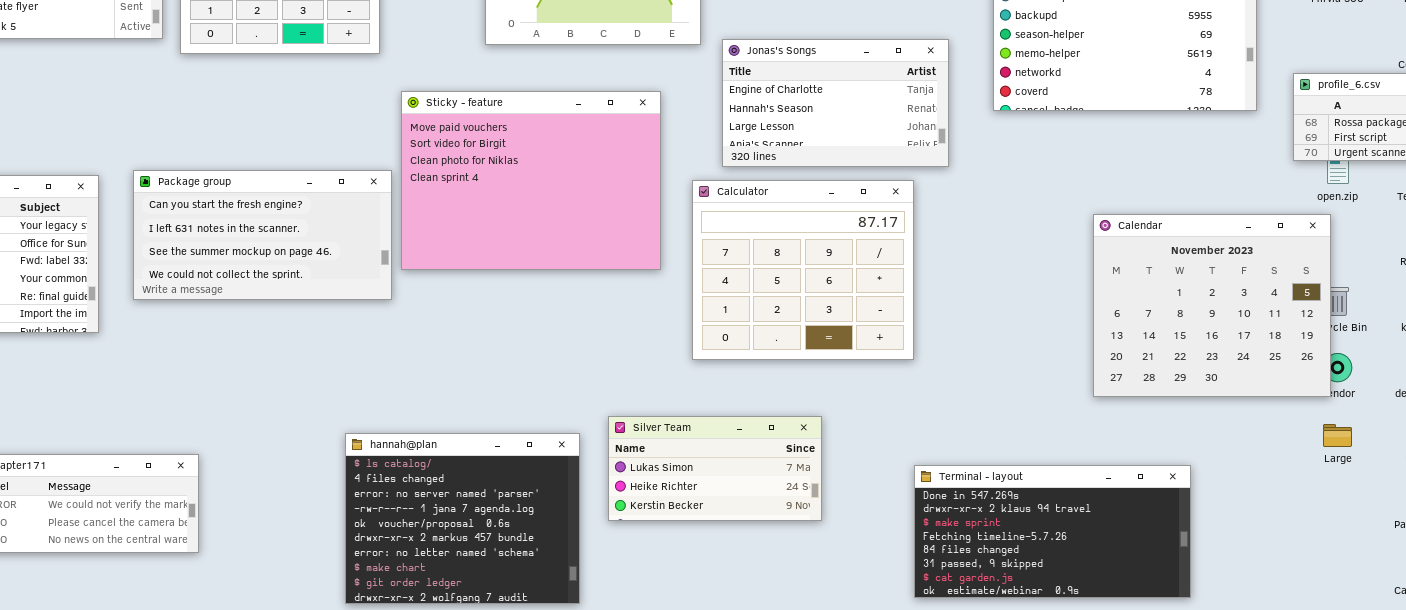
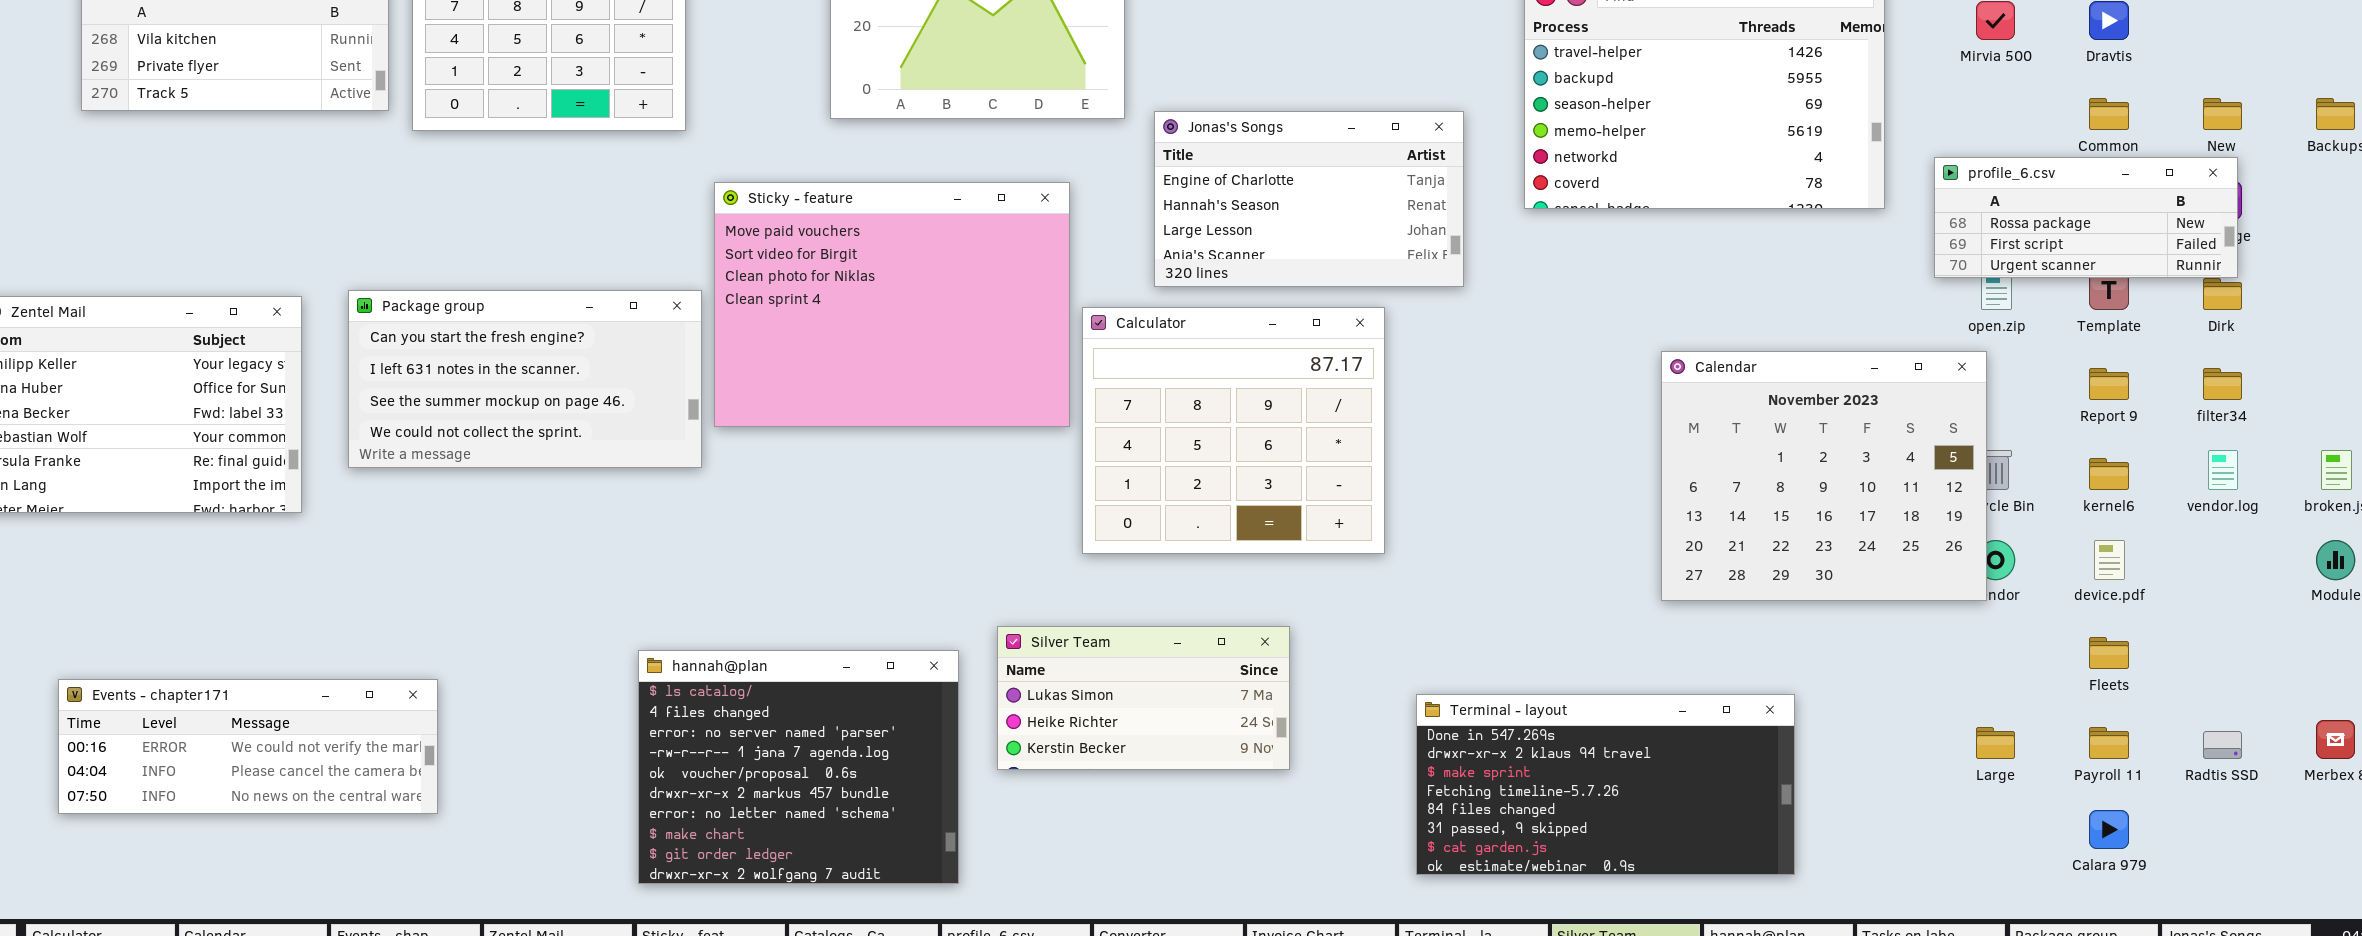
Calculator: [692,180,914,360] -> [1082,307,1385,554], moved
Large: [1323,424,1352,447] -> [1976,727,2015,759], moved

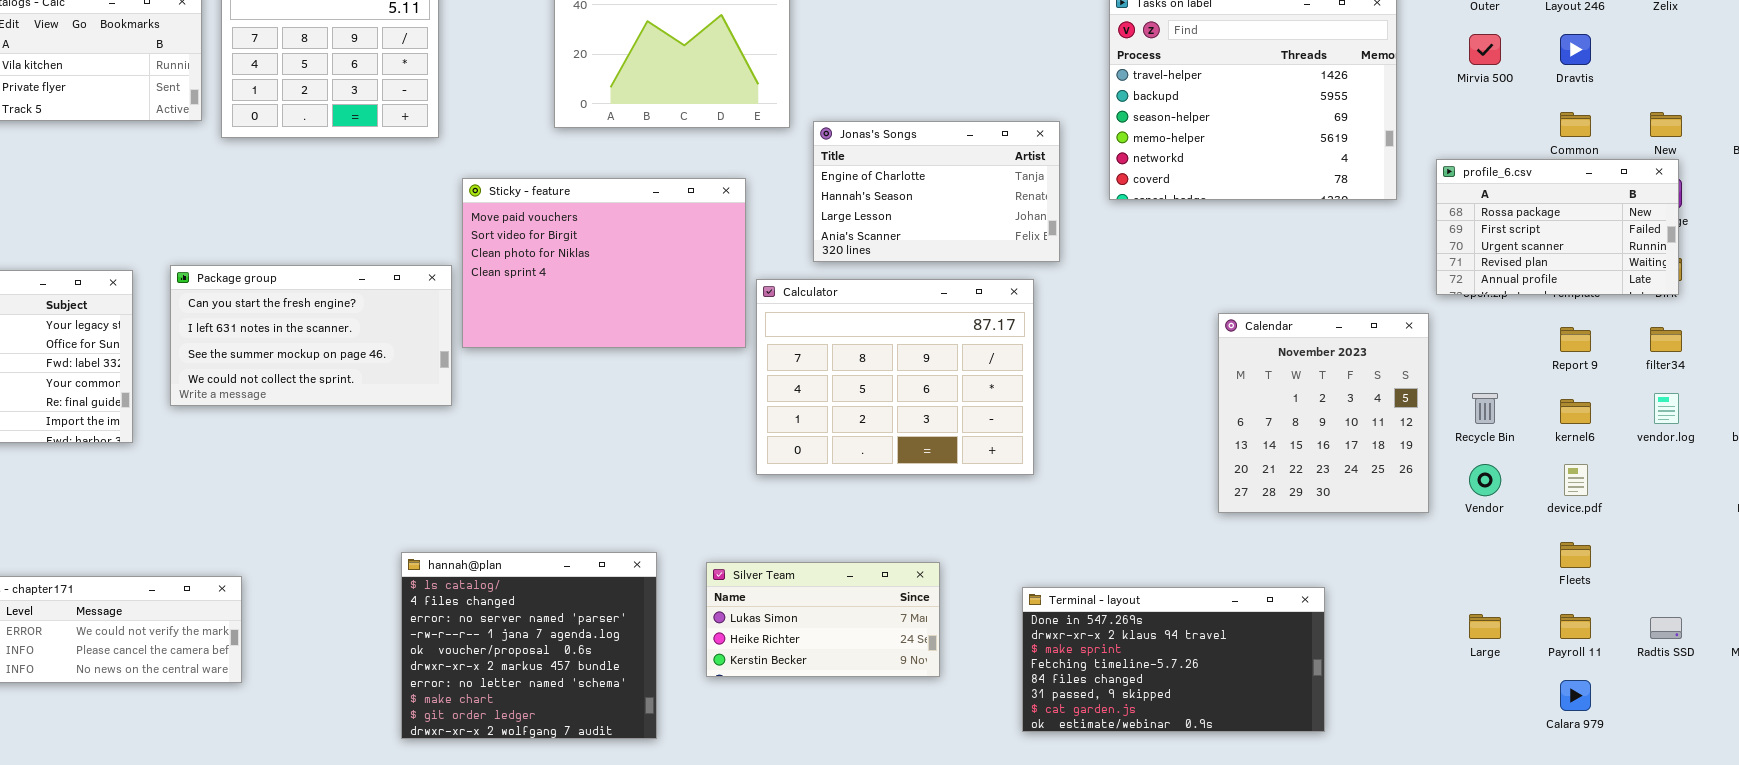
profile_6.csv: [1934,157,2238,278] -> [1436,159,1679,295], resized
Sticky - feature: [714,182,1070,427] -> [462,178,746,348], resized
Calculator: [1082,307,1385,554] -> [756,279,1034,475], resized
Calendar: [1661,351,1987,601] -> [1218,313,1429,513], resized
Silver Team: [997,626,1290,770] -> [706,562,940,677], moved

